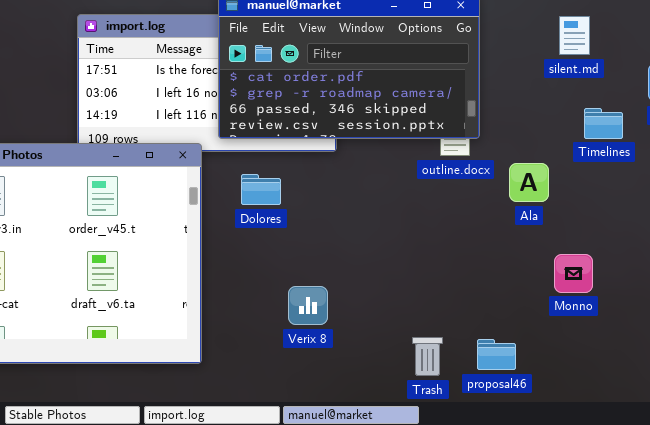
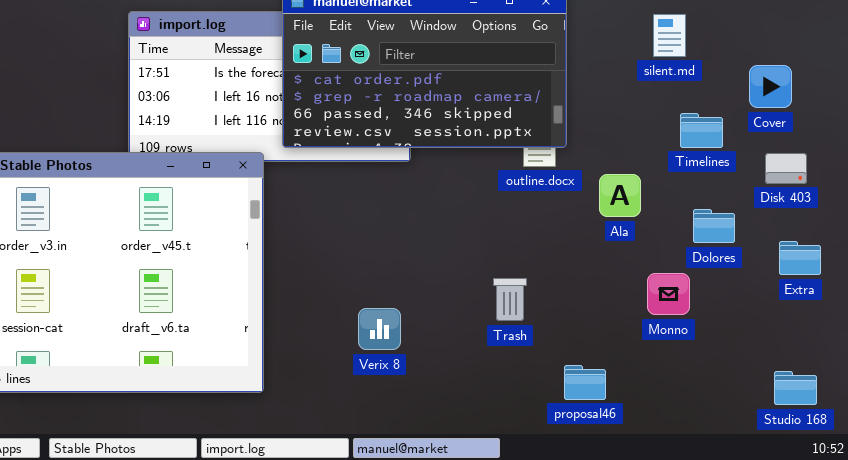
Dolores: [241,174,281,205] -> [693,209,735,243], moved
Trash: [412,337,443,376] -> [493,278,527,321], moved

